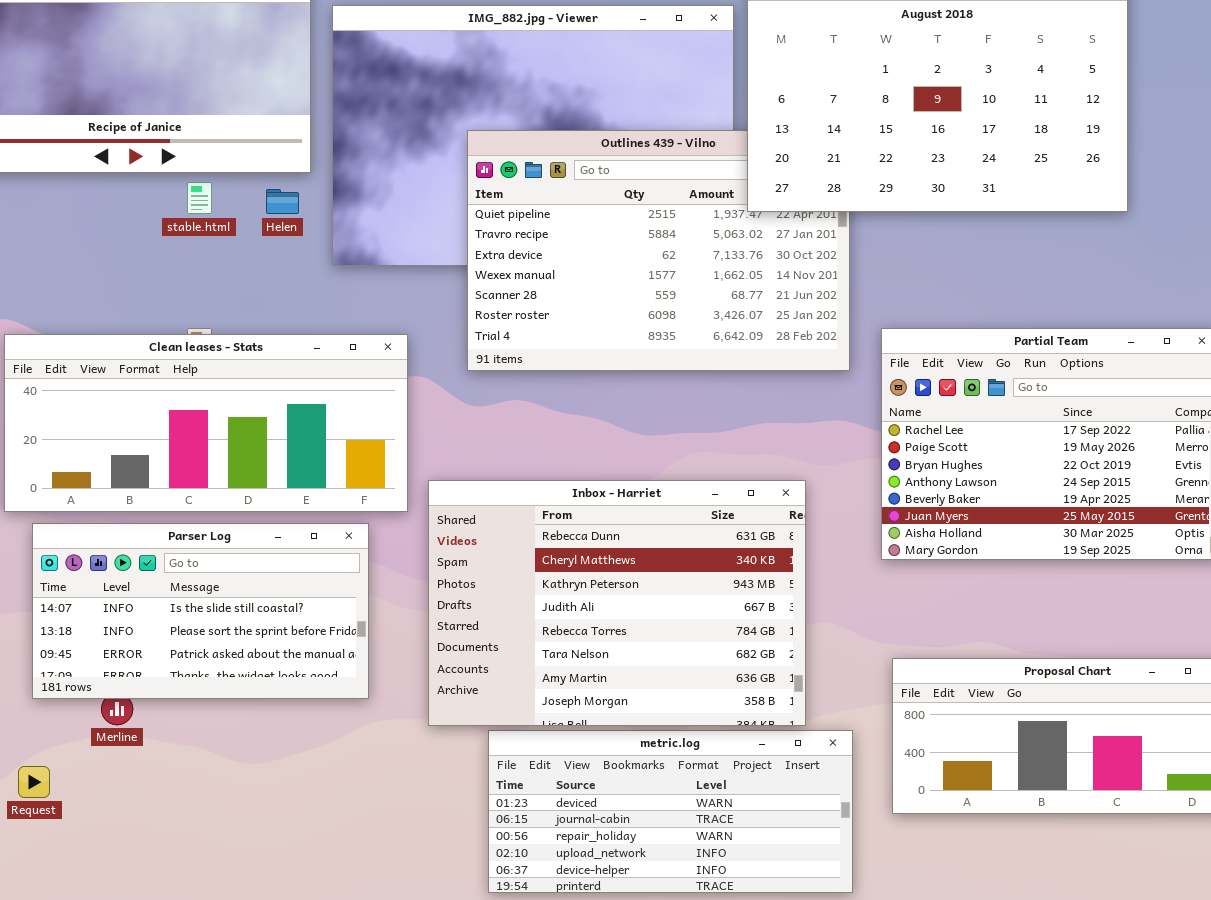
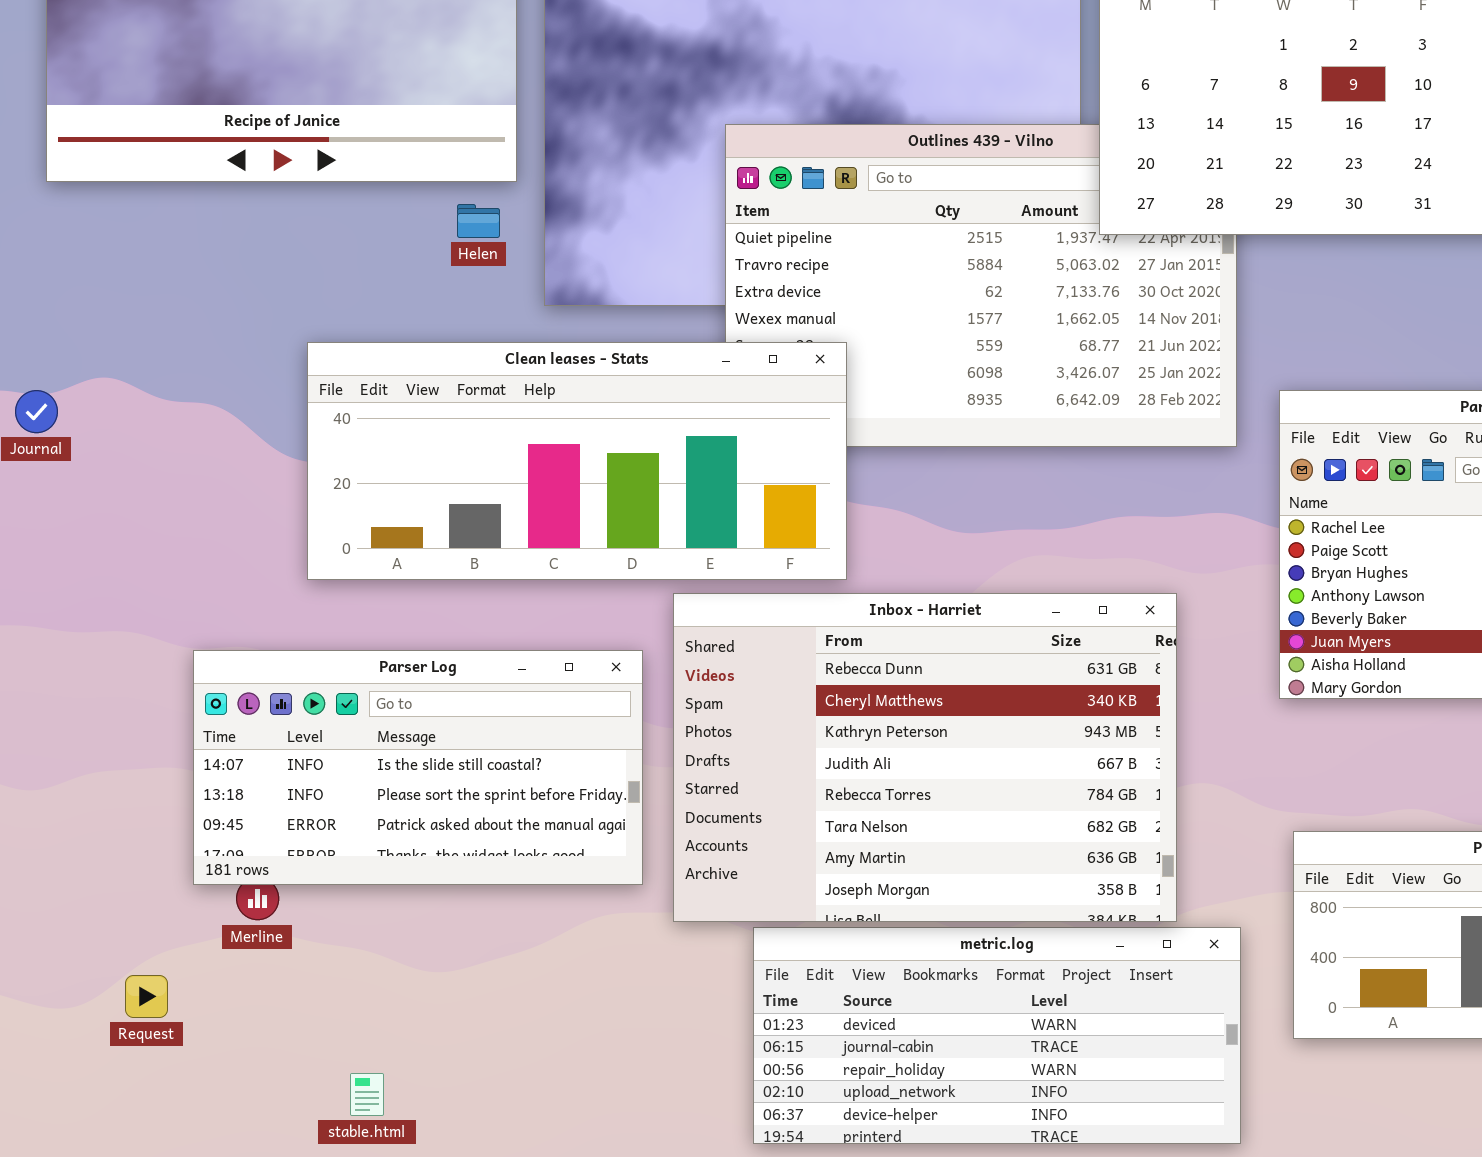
stable.html: [187,182,212,214] -> [350,1073,384,1116], moved
Clean leases - Stats: [4,334,408,512] -> [307,342,847,580], moved
Parser Log: [32,523,369,699] -> [193,650,643,885], moved

